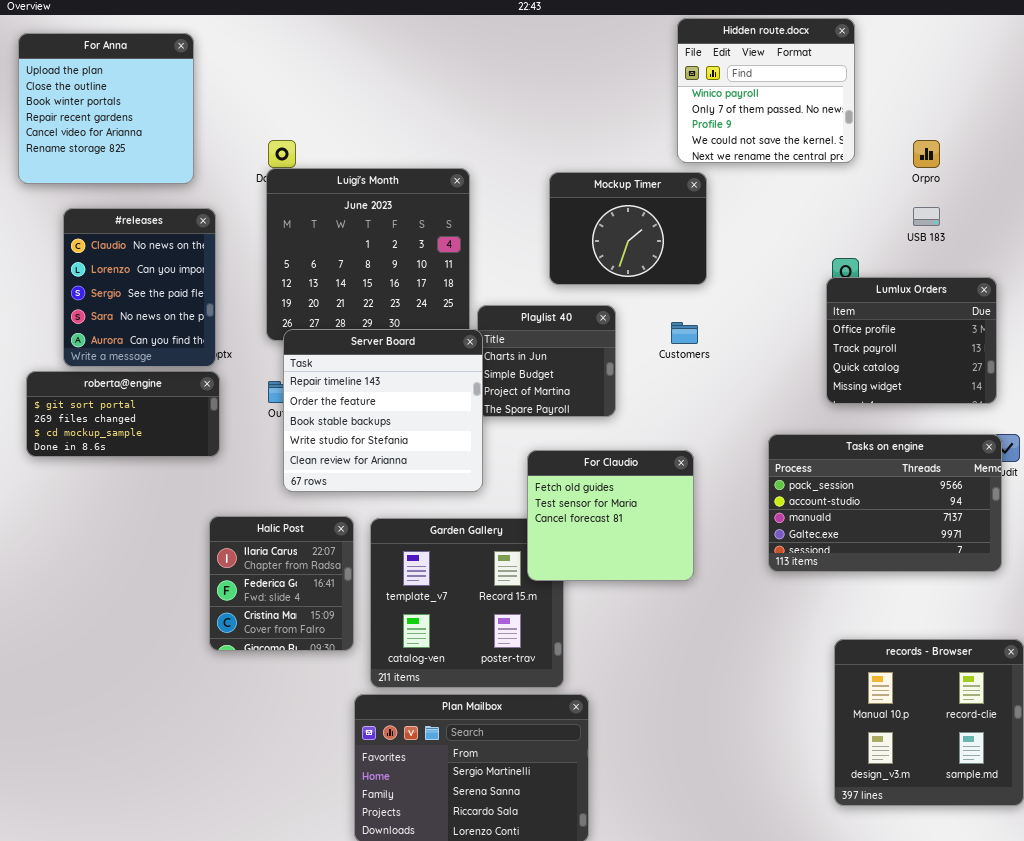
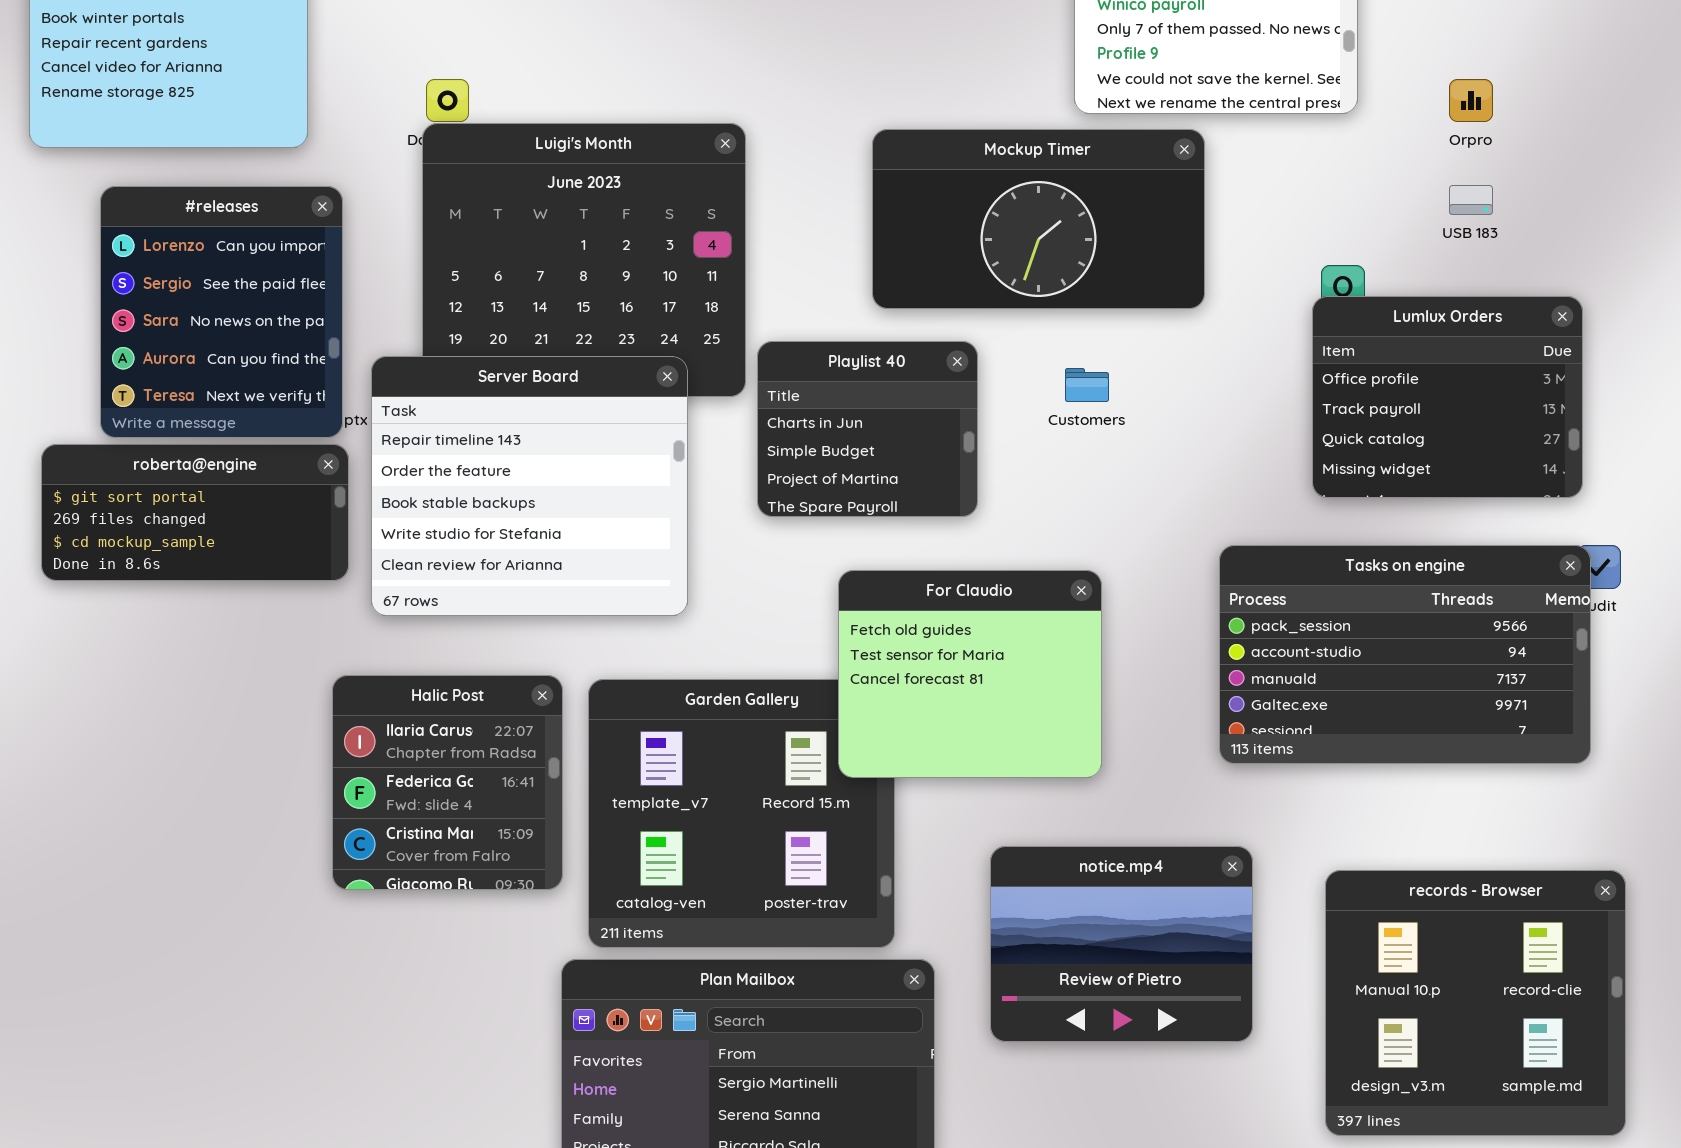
Mockup Timer: [549,172,707,285] -> [872,129,1205,309], resized
#releases: [63,208,216,367] -> [100,186,343,438], scrolled down 1 row
Server Board: [283,329,483,492] -> [371,356,688,616], moved
notice.mp4: none -> [990,846,1253,1042], opened

